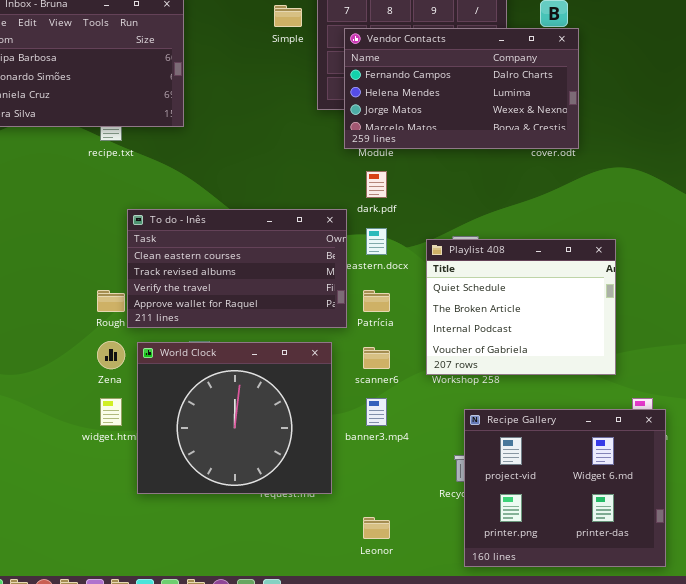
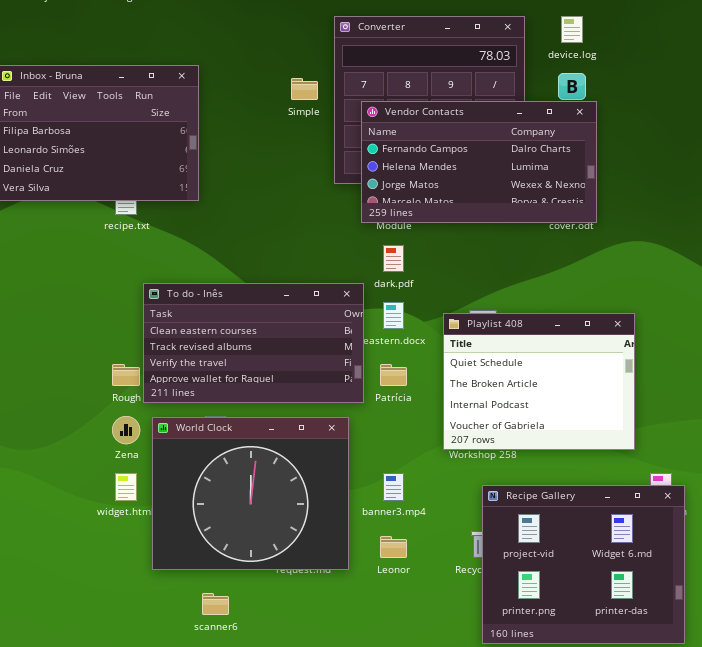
scanner6: [363,347,390,369] -> [202,593,229,615], moved
Leonor: [363,517,390,539] -> [380,536,407,558], moved

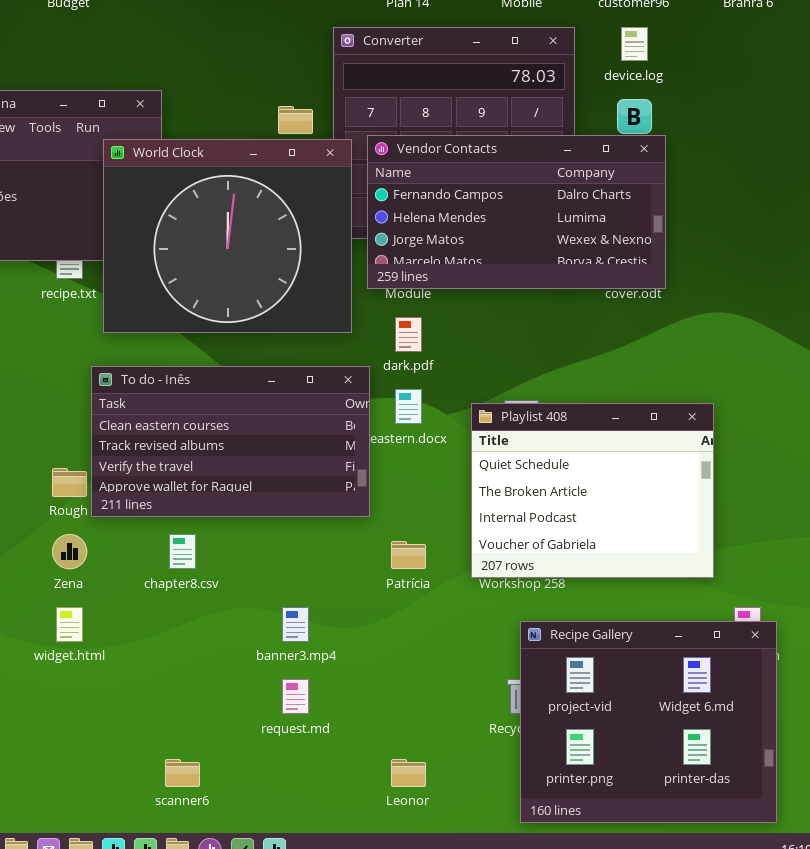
Patrícia: [380,364,407,386] -> [391,541,426,569], moved
World Clock: [152,417,349,570] -> [103,139,352,333], moved
banner3.mp4: [383,473,404,501] -> [282,607,309,642], moved
Leonor: [380,536,407,558] -> [391,759,426,787], moved

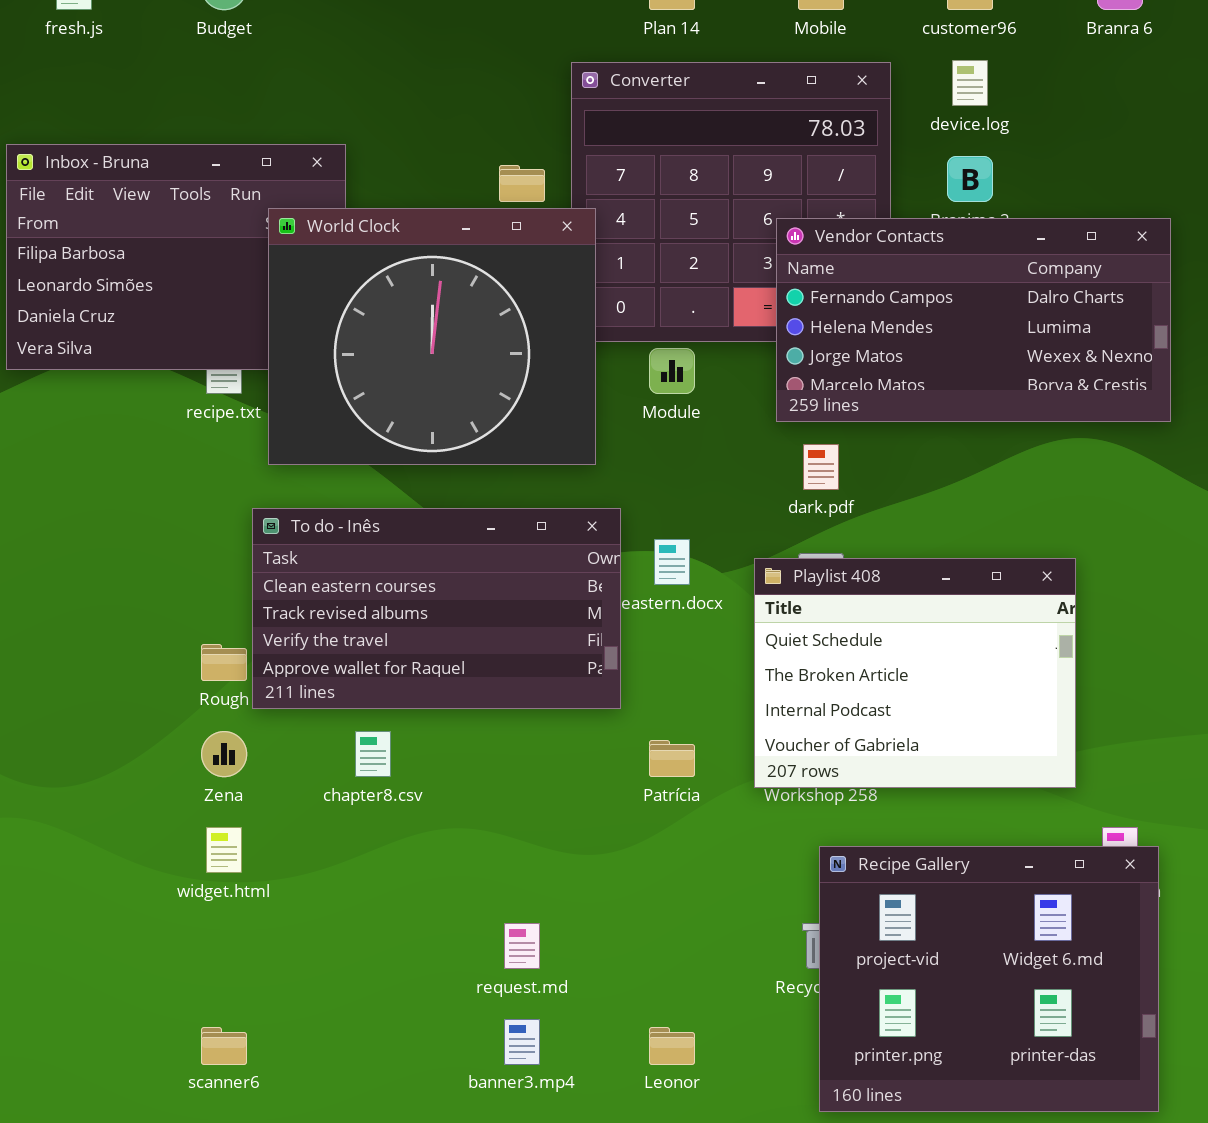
Vendor Contacts: [367,135,666,289] -> [776,218,1171,422], moved
dark.pdf: [395,317,422,352] -> [803,444,839,490], moved
banner3.mp4: [282,607,309,642] -> [504,1019,540,1065], moved
scanner6: [165,759,200,787] -> [201,1027,247,1065], moved

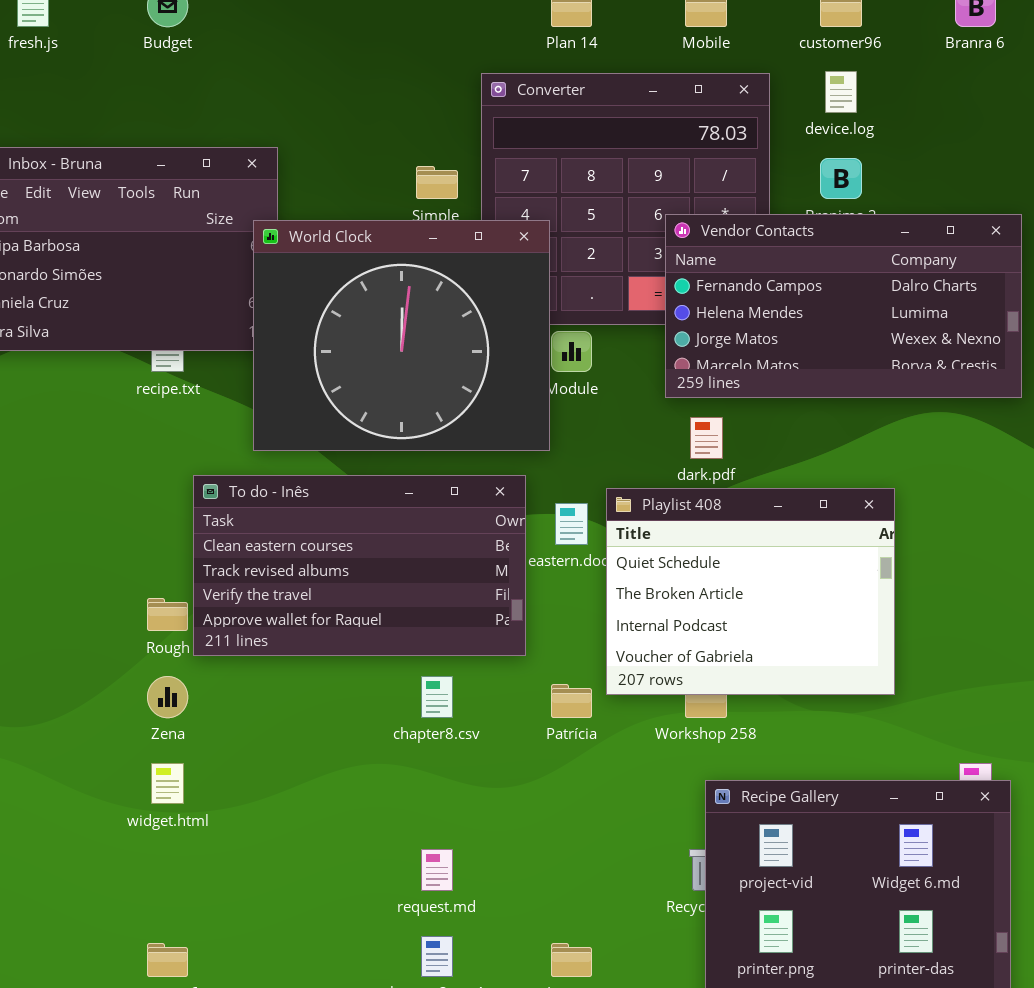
World Clock: [268,208,596,465] -> [253,220,550,451], moved
Playlist 408: [754,558,1076,788] -> [606,488,895,695], moved
chapter8.csv: [355,731,391,777] -> [421,676,453,718], moved

